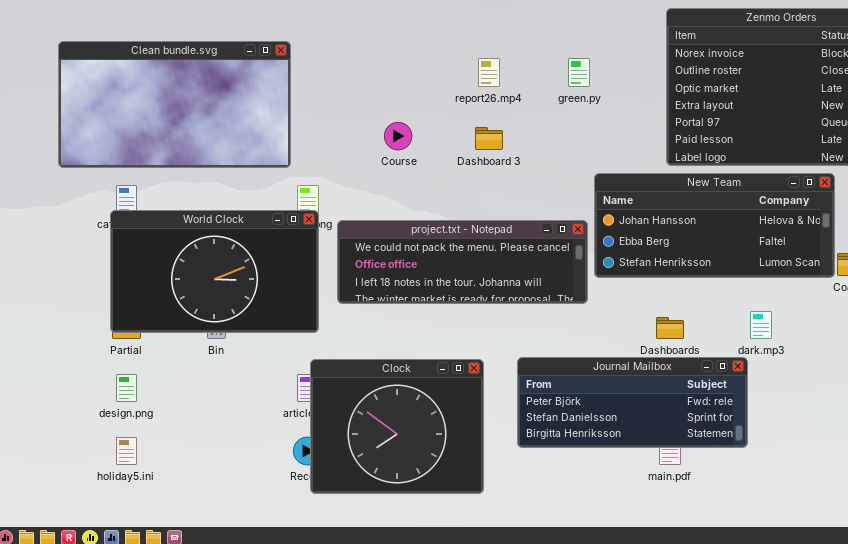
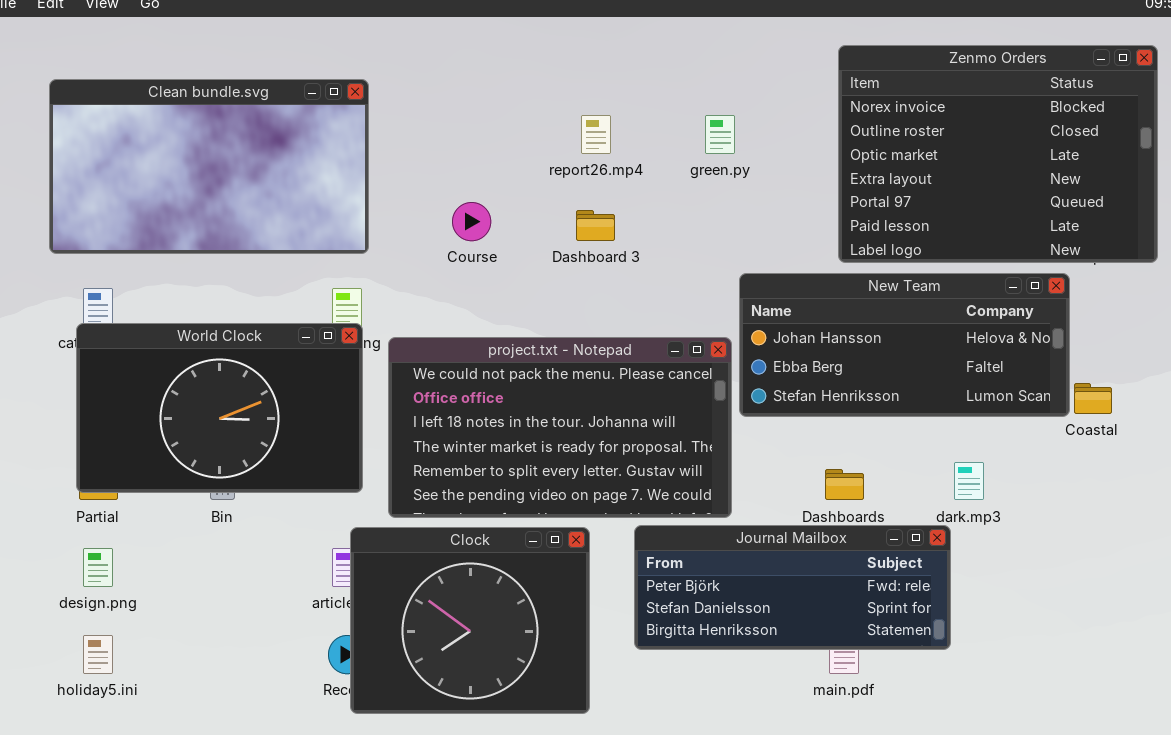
Clean bundle.svg: [58,41,291,168] -> [49,79,369,254], moved
project.txt - Notepad: [337,220,588,304] -> [388,337,732,518], resized

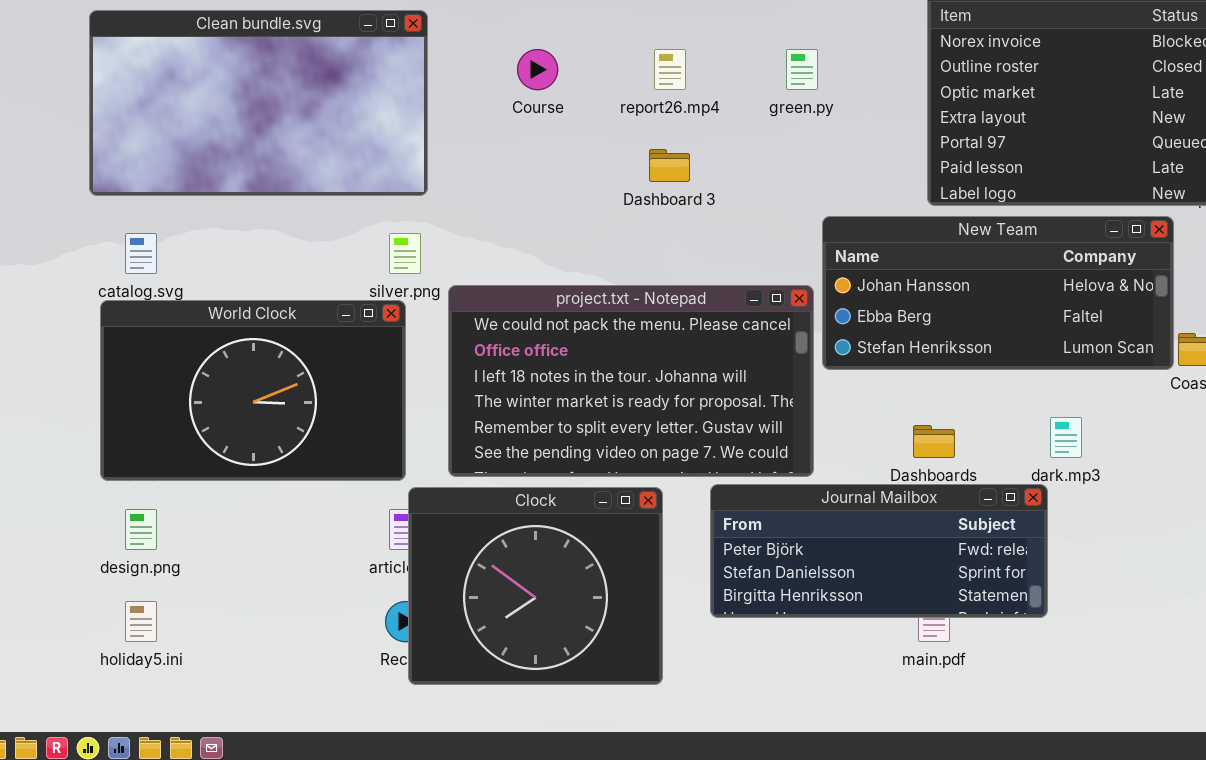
Course: [452,202,491,241] -> [517,49,558,90], moved
World Clock: [76,323,363,493] -> [100,300,406,481], moved

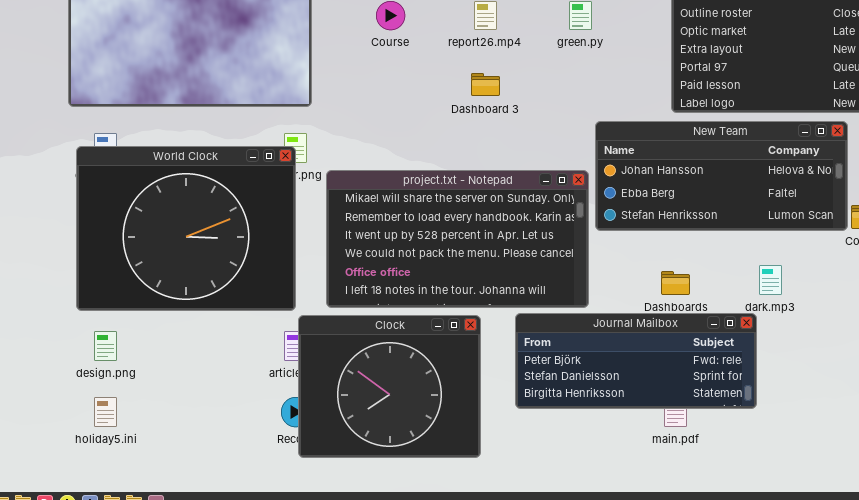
project.txt - Notepad: [448,285,814,477] -> [326,170,589,308], scrolled up 3 rows
World Clock: [100,300,406,481] -> [76,146,296,311], resized

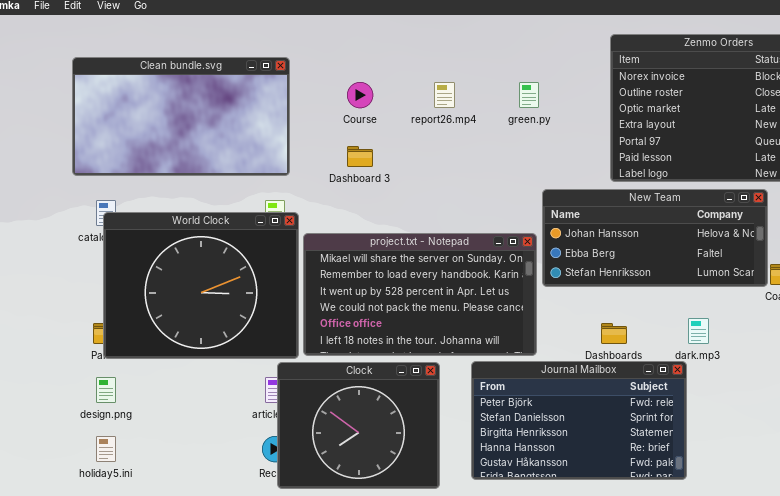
Dashboard 3: [471,73,500,96] -> [347,146,373,167], moved
World Clock: [76,146,296,311] -> [103,212,299,359], moved
Journal Mailbox: [515,313,757,409] -> [471,361,687,480], resized

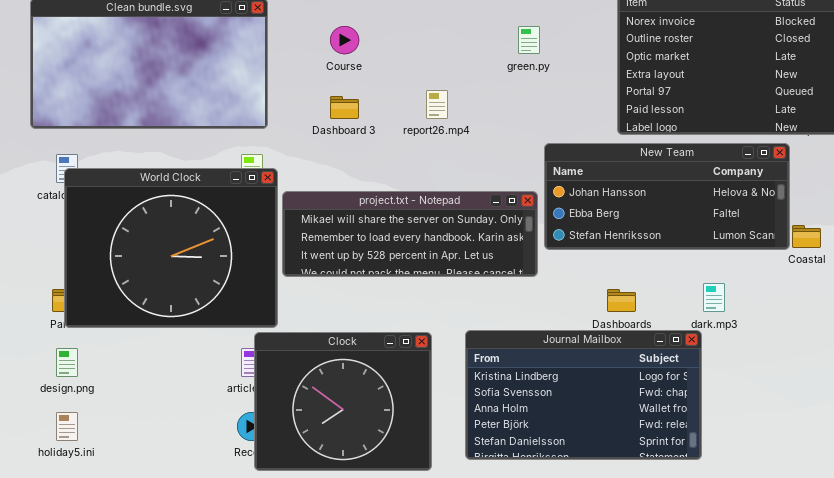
report26.mp4: [434,82,455,108] -> [426,90,448,119], moved
project.txt - Notepad: [303,233,537,356] -> [282,191,538,277], resized
Journal Mailbox: [471,361,687,480] -> [465,330,702,460], scrolled up 3 rows

